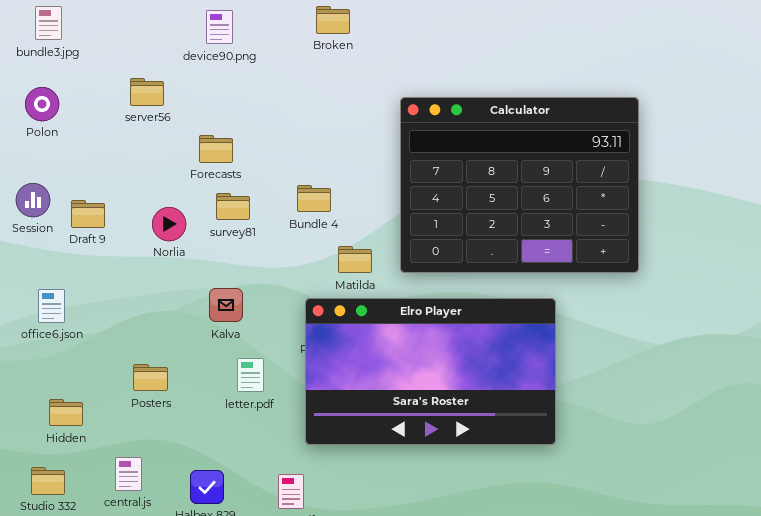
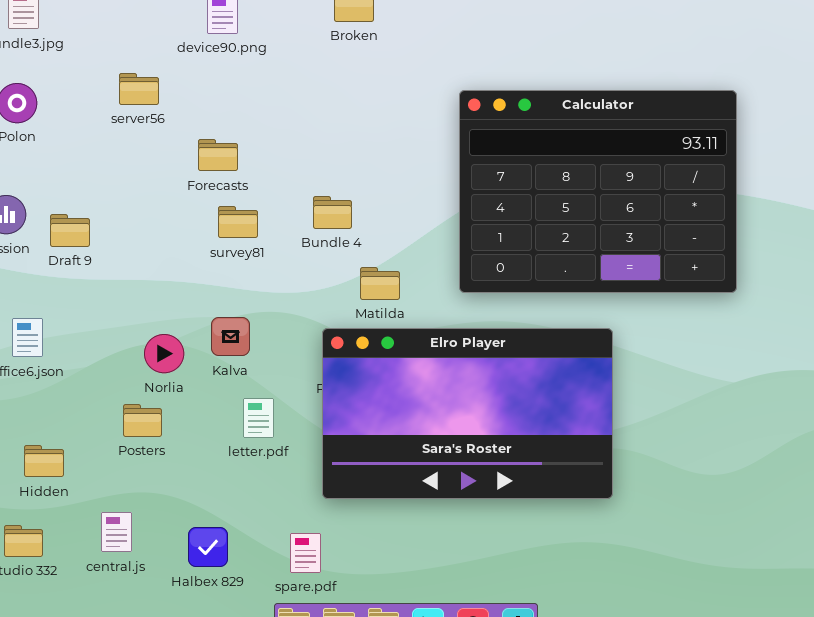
Calculator: [400,97,639,273] -> [459,90,737,293], moved
Norlia: [152,207,186,241] -> [144,334,184,373], moved

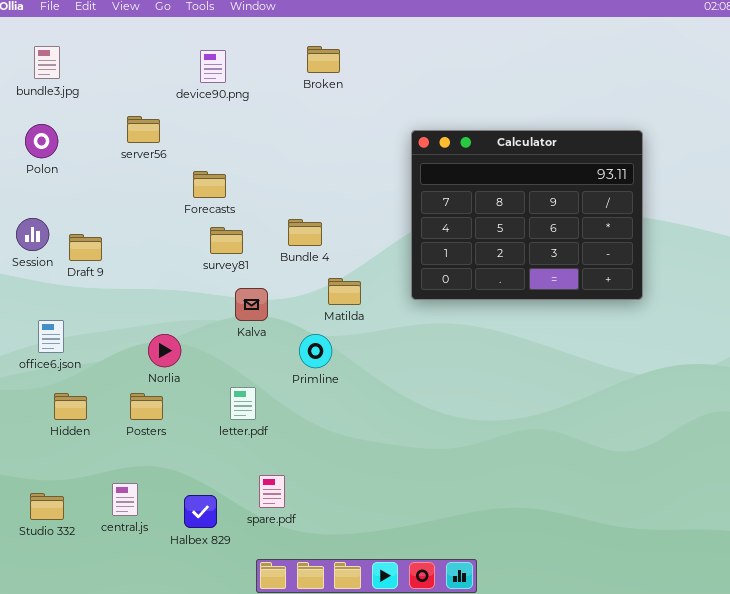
Kalva: [211,317,250,356] -> [235,288,268,321], moved
Elro Player: [322,328,613,499] -> none, closed
Hidden: [24,445,64,477] -> [54,393,87,420], moved
spare.pdf: [290,533,321,573] -> [259,475,285,508], moved

